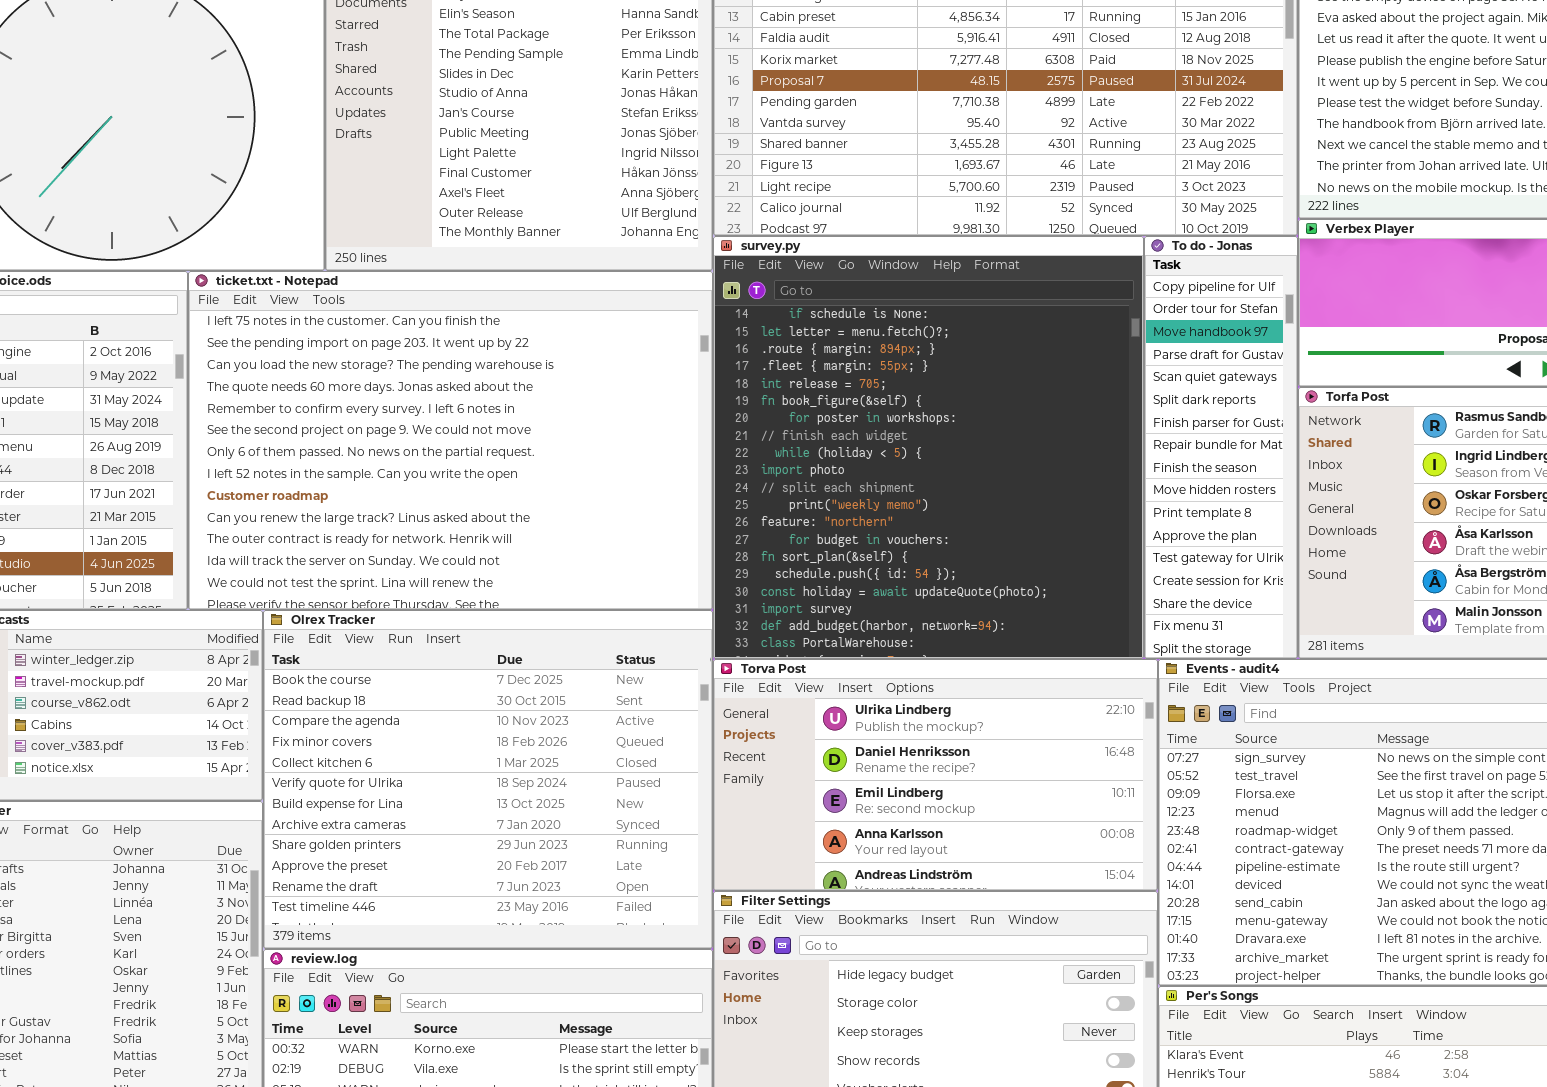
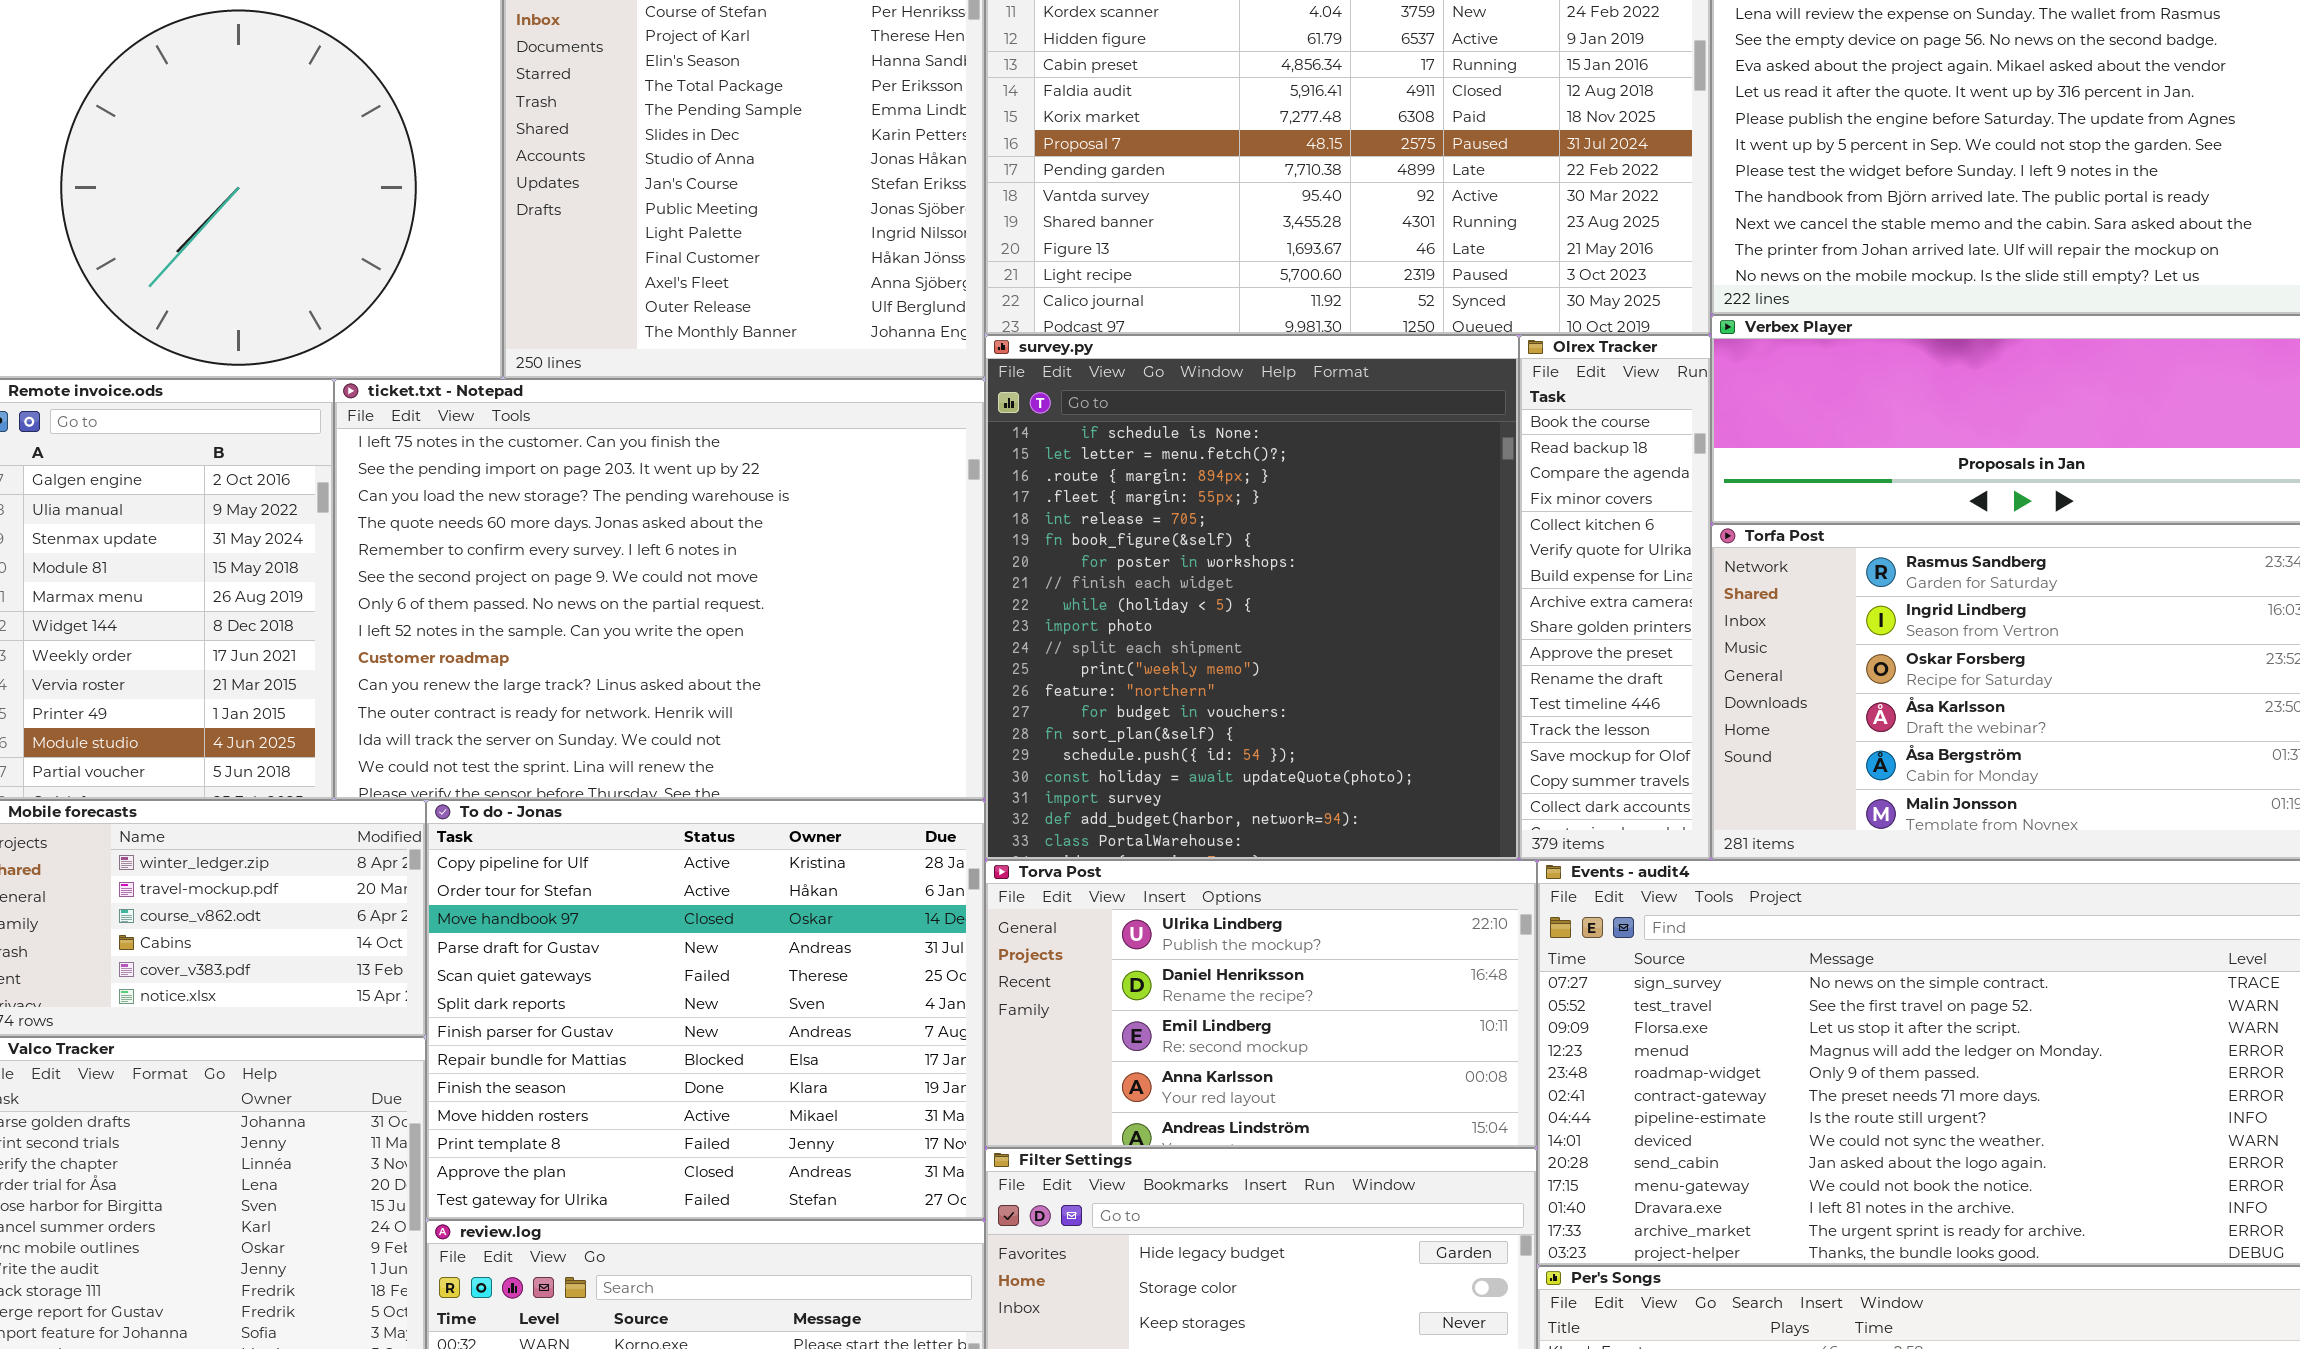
To do - Jonas: [1144,236,1298,659] -> [426,800,985,1220], moved, resized
Olrex Tracker: [263,610,713,949] -> [1519,335,1711,860], moved, resized

